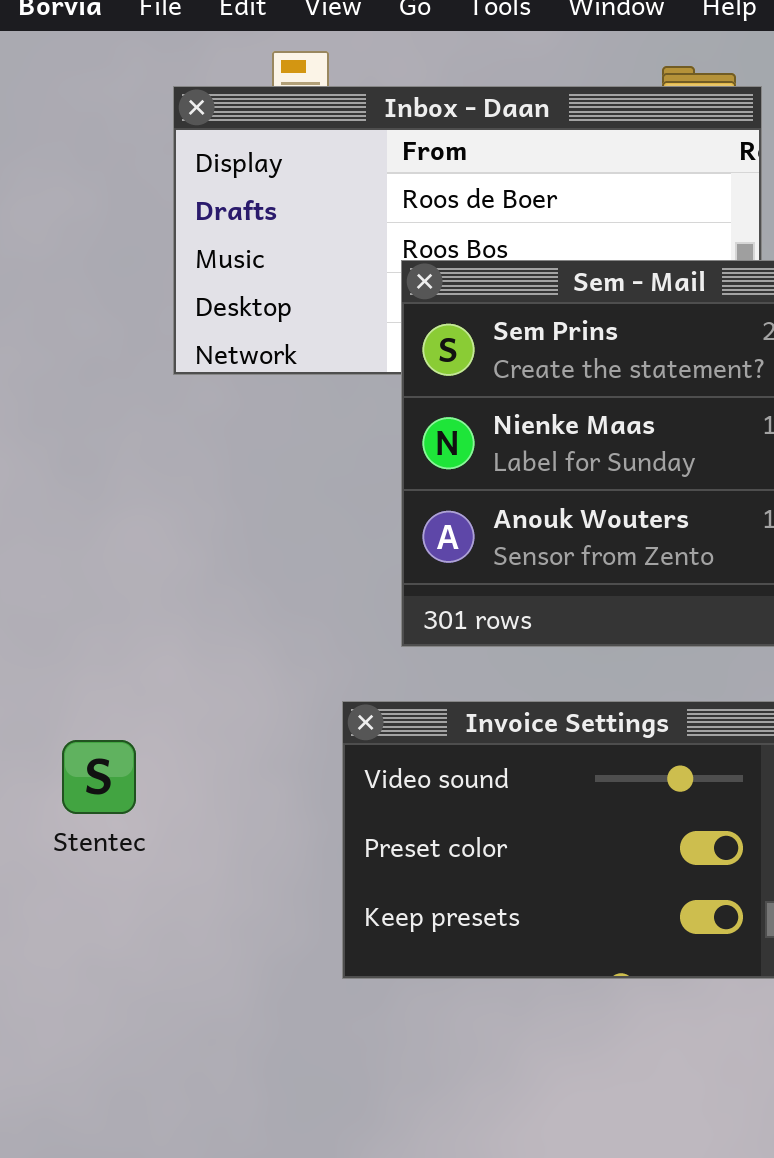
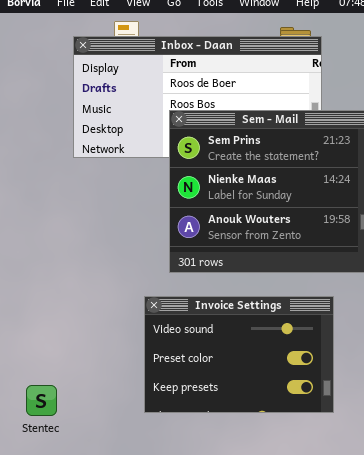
Stentec: [62,740,136,814] -> [26,385,57,416], moved

